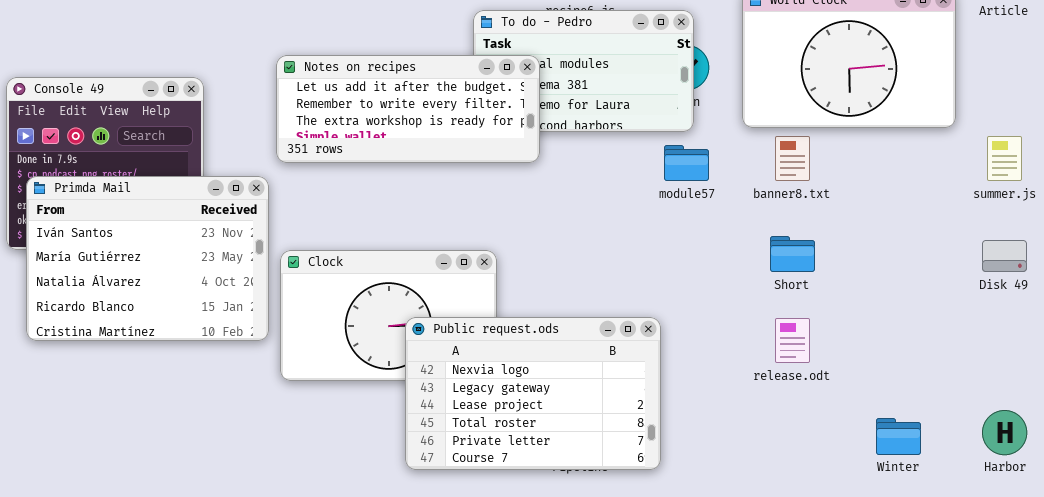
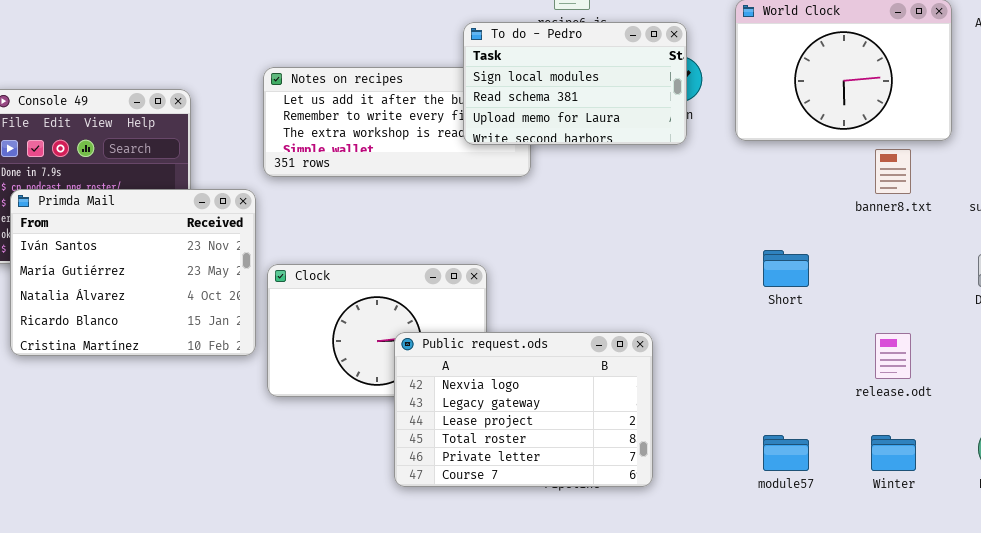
To do - Pedro: [473,10,694,132] -> [463,22,687,145], raised
banner8.txt: [775,136,810,181] -> [875,149,911,194], moved
module57: [664,145,709,181] -> [763,435,809,471], moved
release.odt: [775,318,810,363] -> [875,333,911,379], moved

